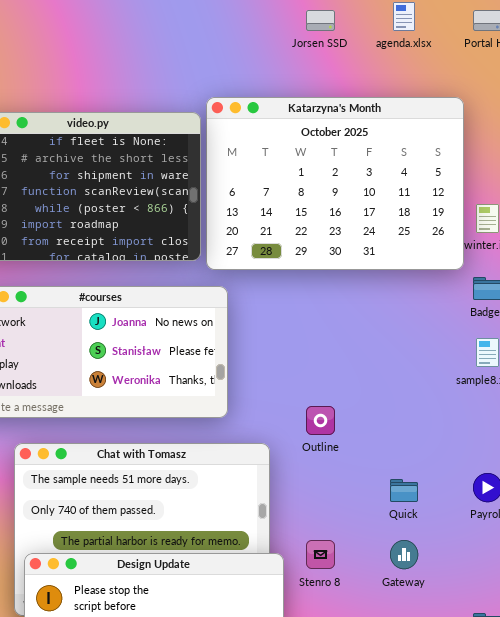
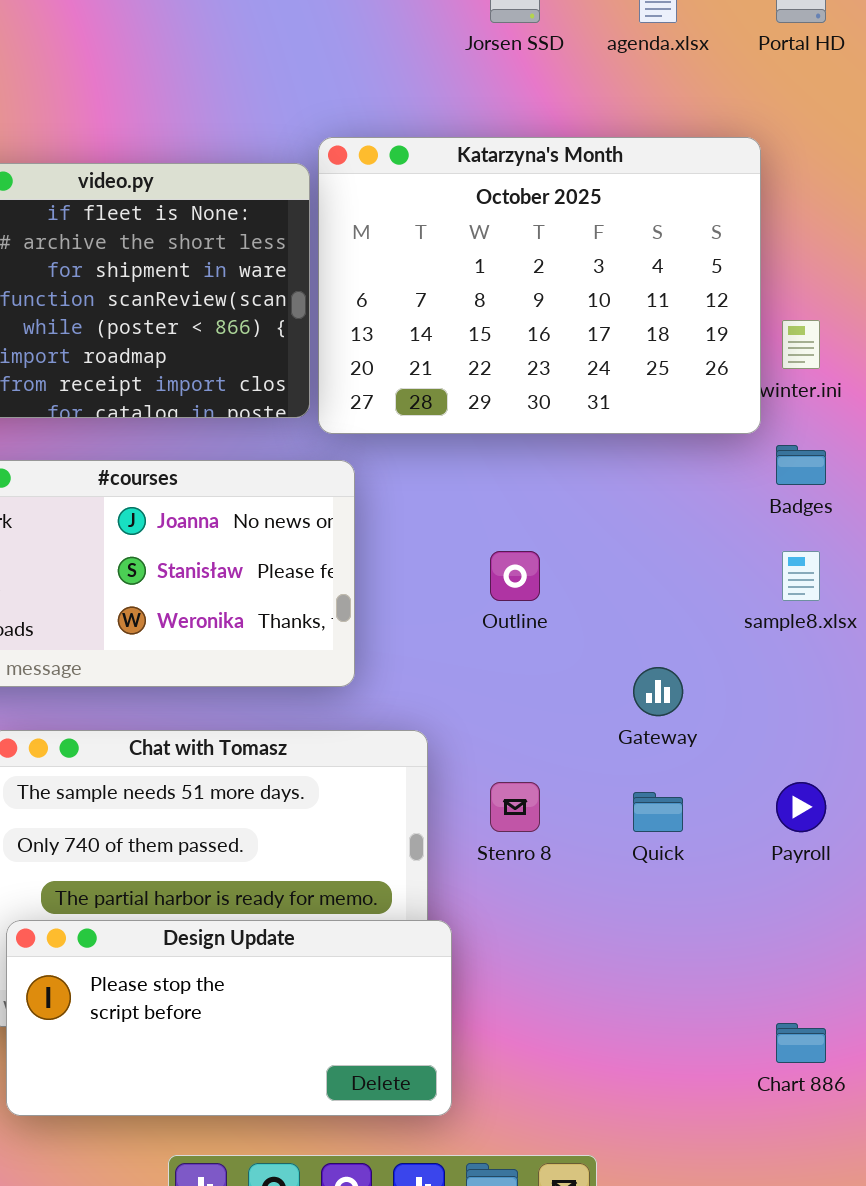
Outline: [306,406,335,435] -> [490,551,540,601], moved
Stenro 8: [306,540,335,569] -> [490,782,540,832], moved
Gateway: [390,540,418,569] -> [633,667,683,716], moved

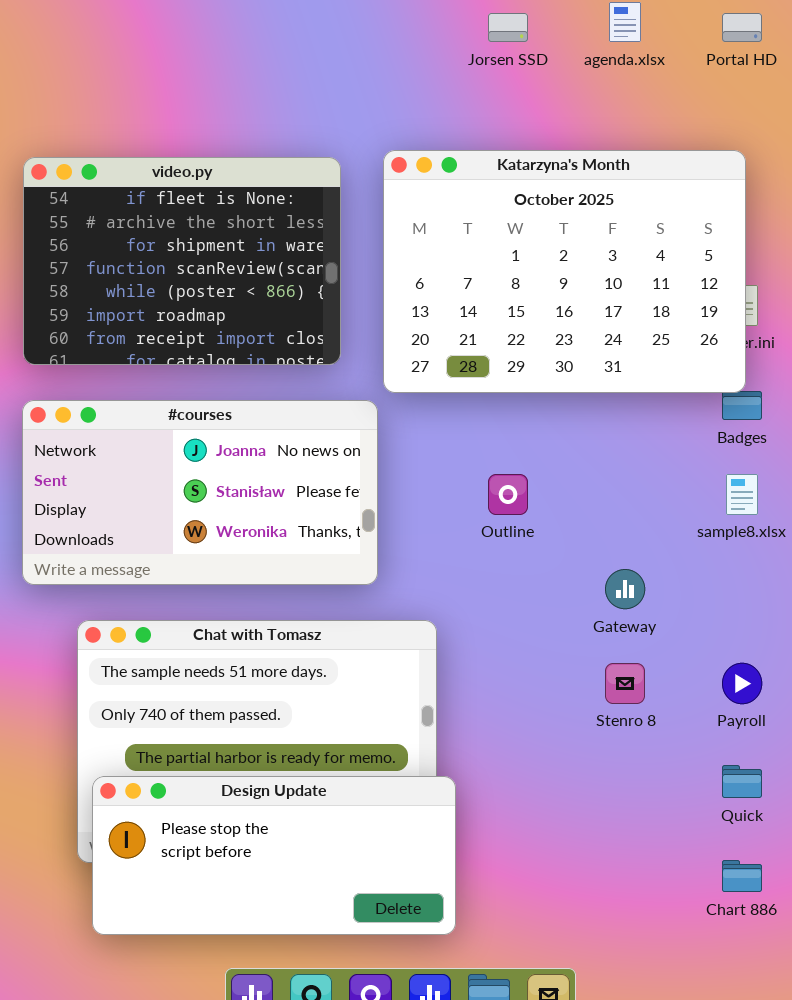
Katarzyna's Month: [318,137,761,434] -> [383,150,746,393], moved
Stenro 8: [490,782,540,832] -> [605,663,645,704], moved
Quick: [633,792,683,832] -> [722,765,762,798], moved

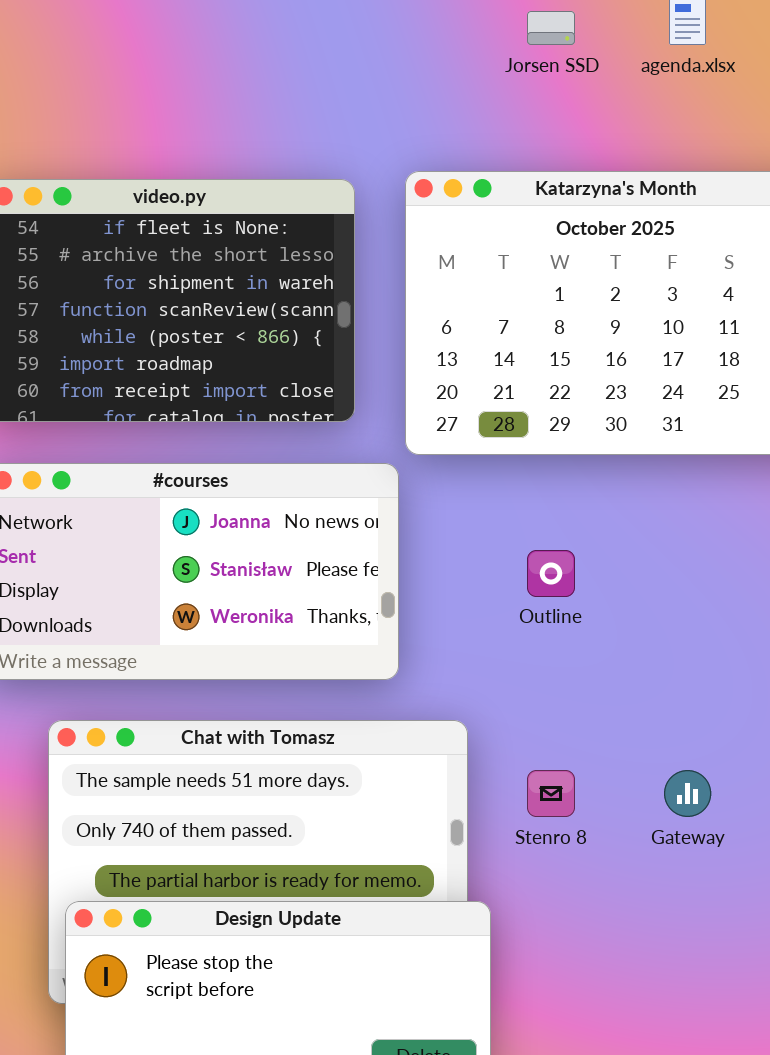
Gateway: [605,569,645,609] -> [664,770,711,817], moved
Stenro 8: [605,663,645,704] -> [527,770,575,817], moved

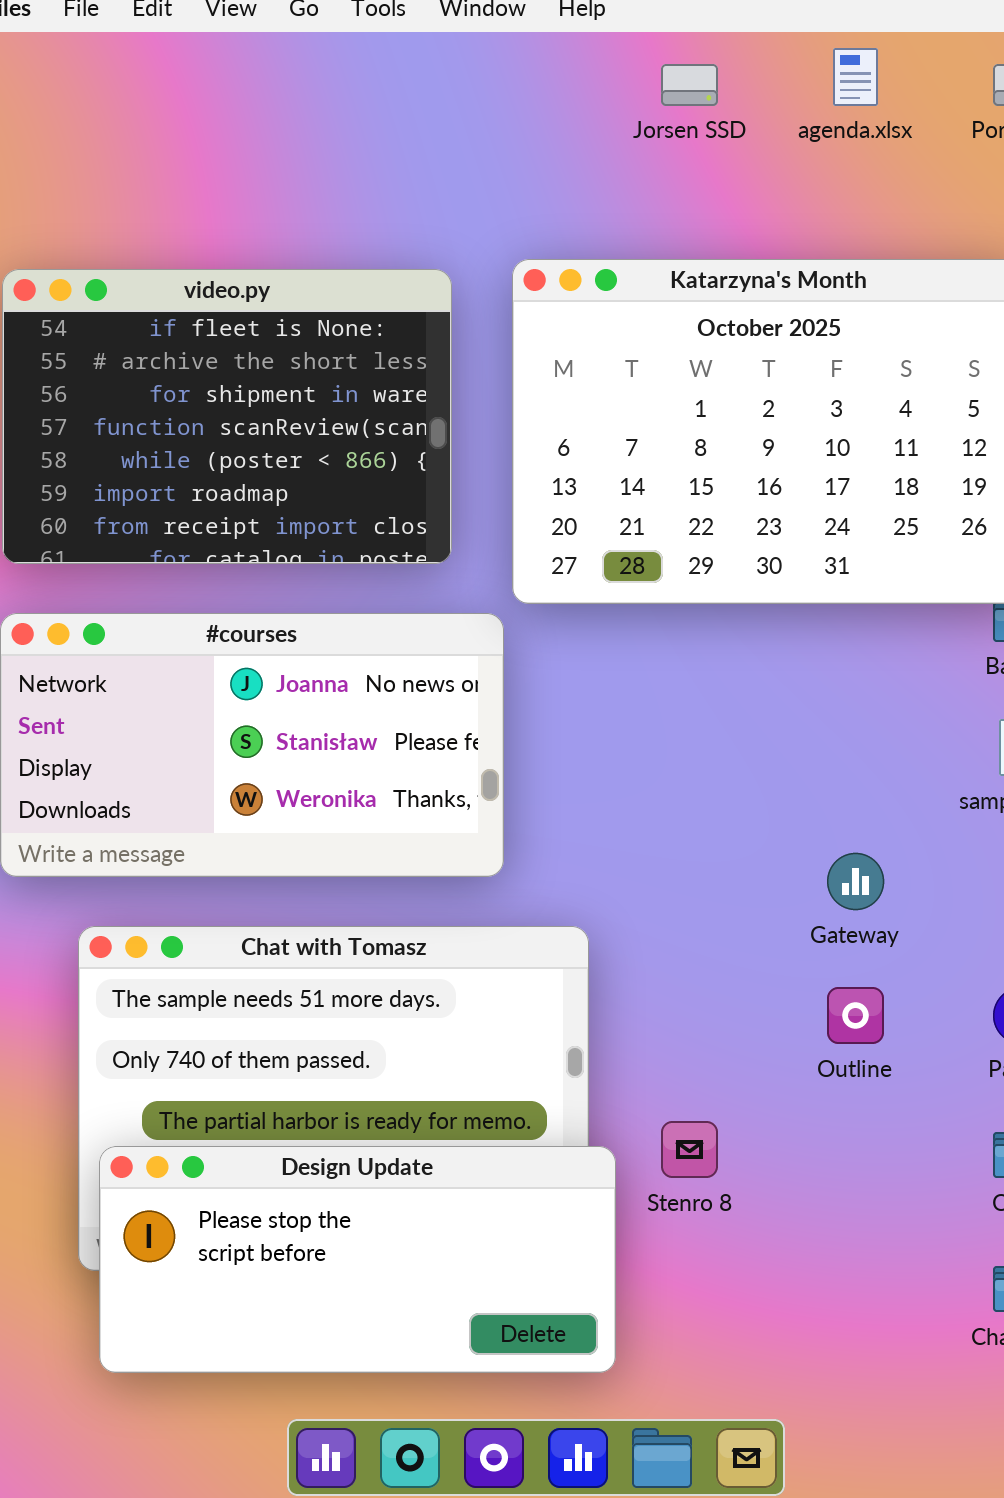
Outline: [527,550,575,597] -> [827,987,884,1044], moved
Stenro 8: [527,770,575,817] -> [661,1121,718,1178], moved
Gateway: [664,770,711,817] -> [827,853,884,910], moved

